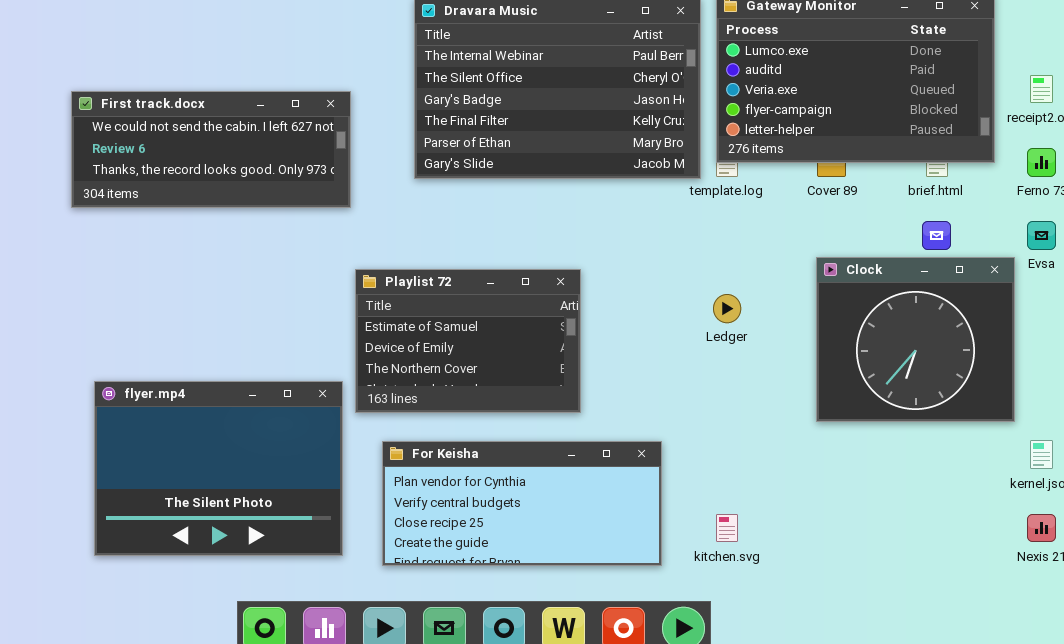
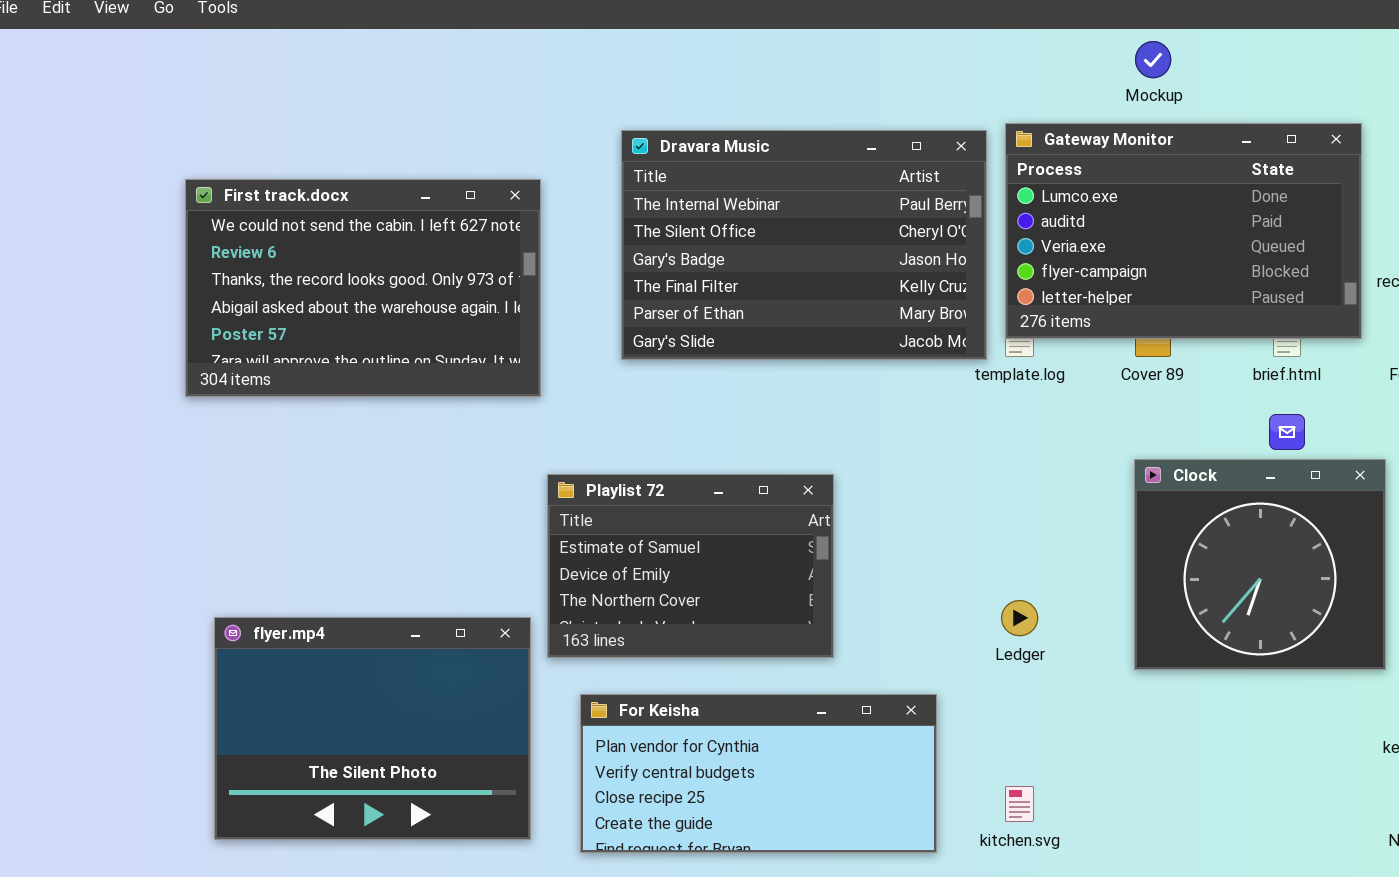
First track.docx: [71,91,351,208] -> [185,179,541,397], resized
Ledger: [713,294,741,323] -> [1001,600,1038,636], moved

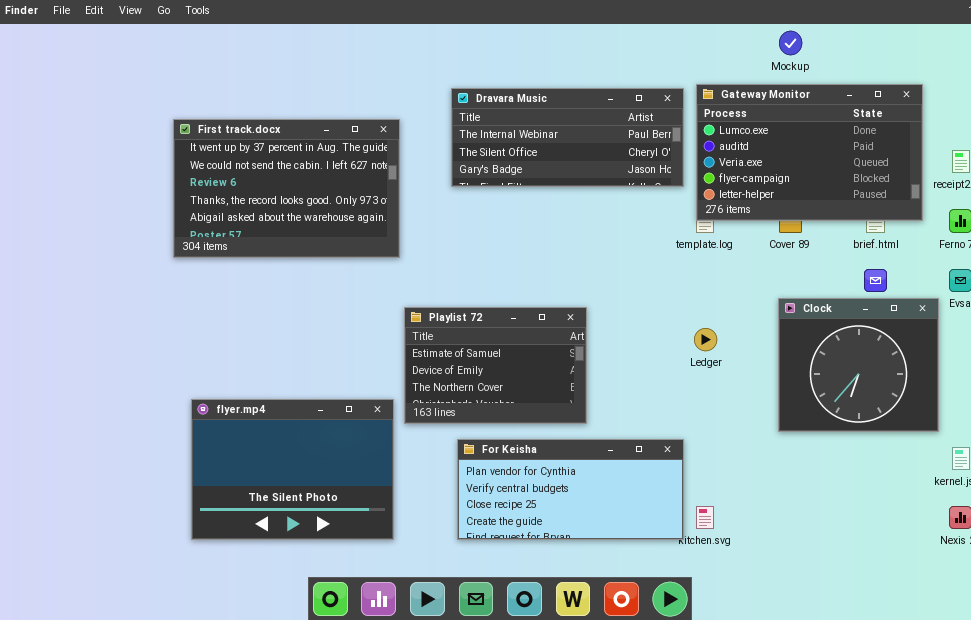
Dravara Music: [621,130,987,360] -> [451,88,684,187], resized
First track.docx: [185,179,541,397] -> [173,119,400,258], scrolled up 1 row
Ledger: [1001,600,1038,636] -> [694,328,717,351], moved
For Keisha: [580,694,937,853] -> [457,439,684,540], moved

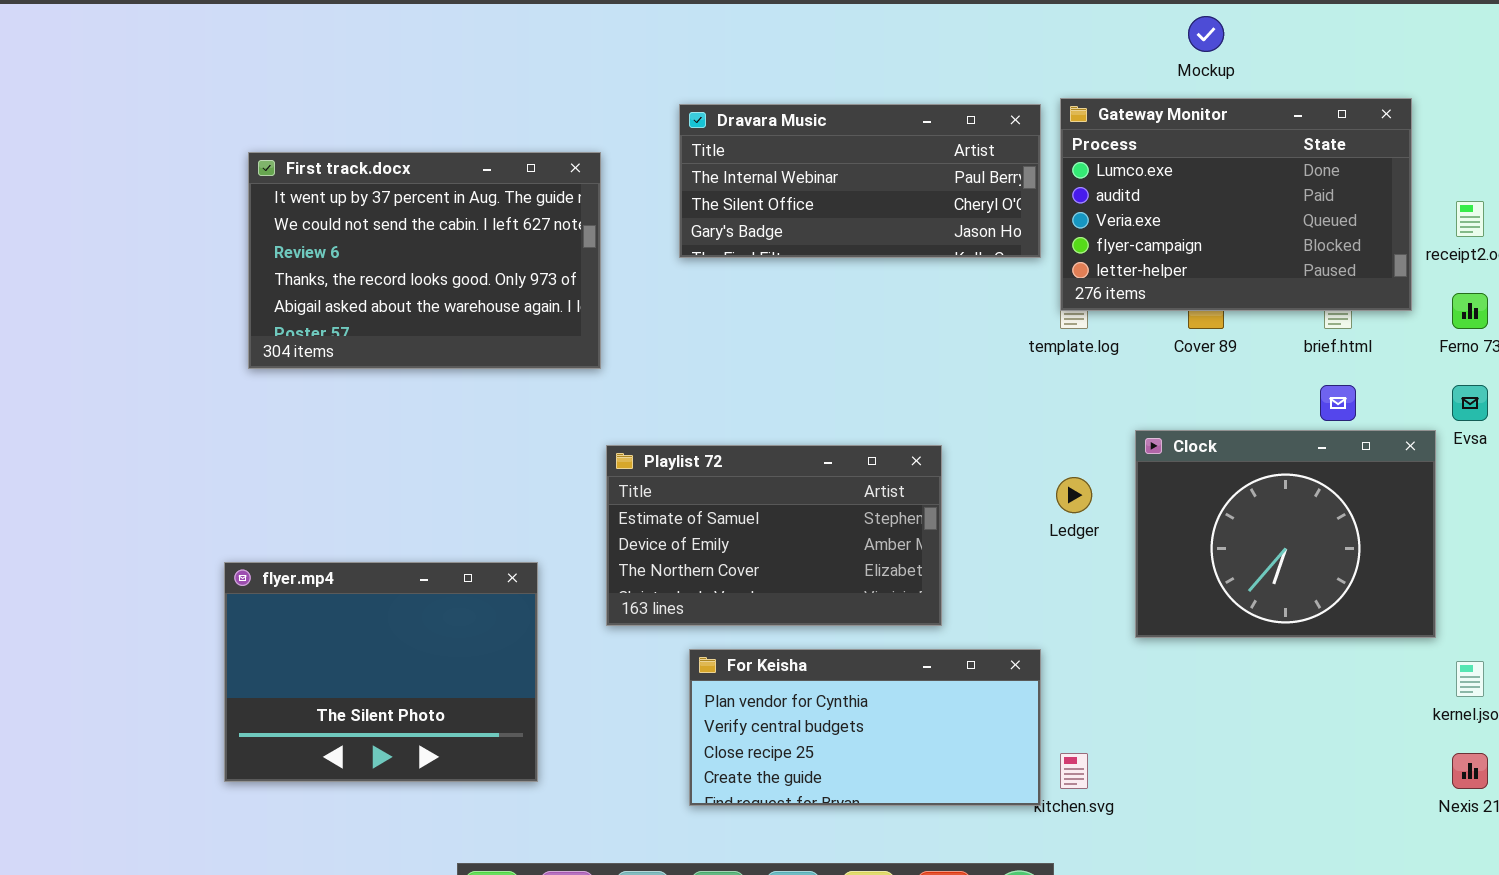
Clock: [778,298,939,432] -> [1135,430,1436,638], resized
Playlist 72: [404,307,587,424] -> [606,445,942,626], resized
flyer.mp4: [191,399,394,540] -> [224,562,538,782], moved

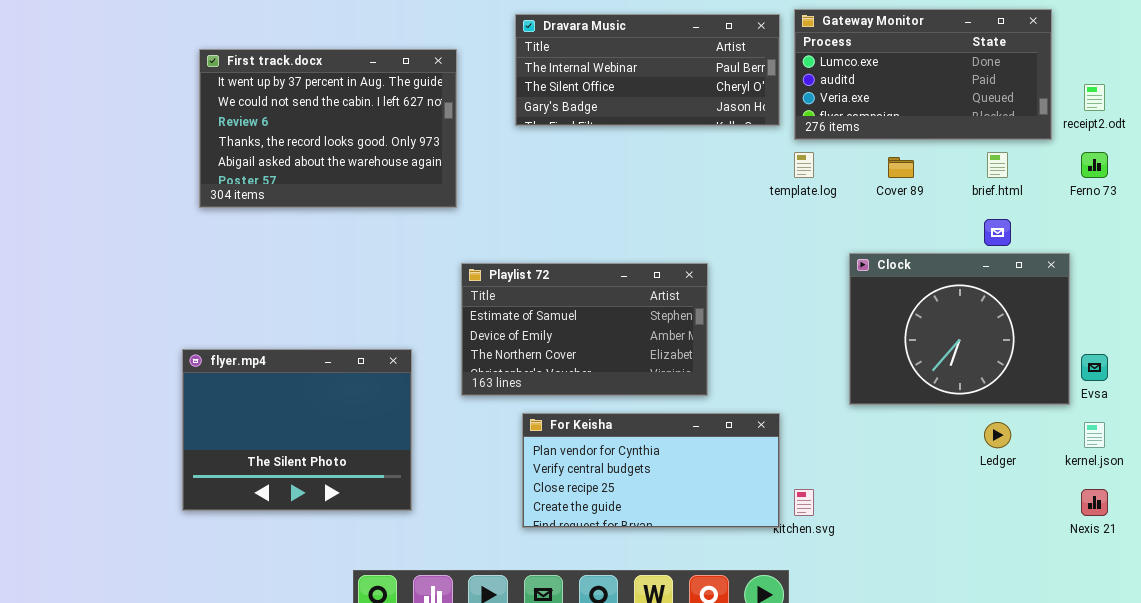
Gateway Monitor: [1060,98,1412,311] -> [794,9,1052,140], resized
Evsa: [1452,385,1488,421] -> [1081,354,1108,381], moved
Ledger: [1056,477,1092,513] -> [984,422,1011,448], moved

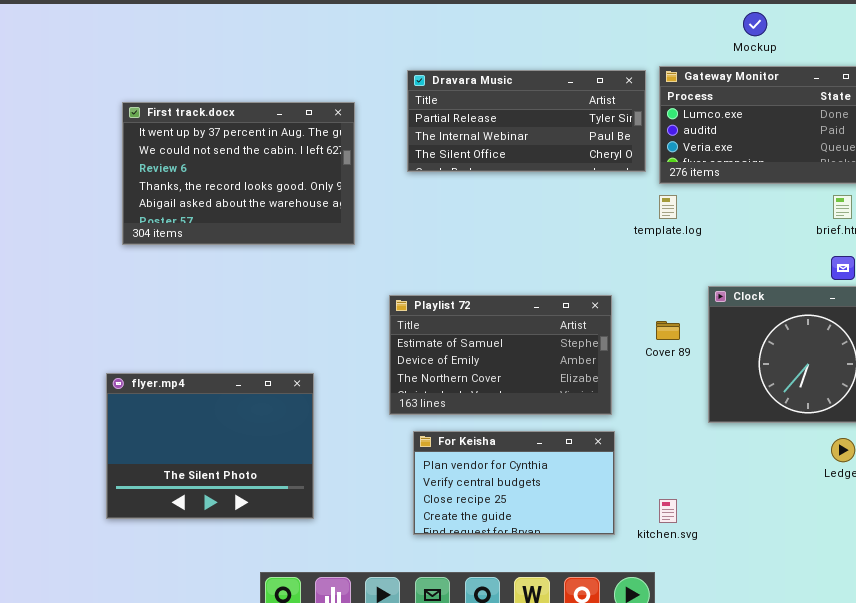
Dravara Music: [515,14,780,126] -> [407,70,646,172], scrolled up 1 row
Cover 89: [888,157,914,178] -> [656,321,680,340], moved
Playlist 72: [461,263,708,396] -> [389,295,612,415], moved
For Keisha: [522,413,780,528] -> [413,431,615,535], resized

